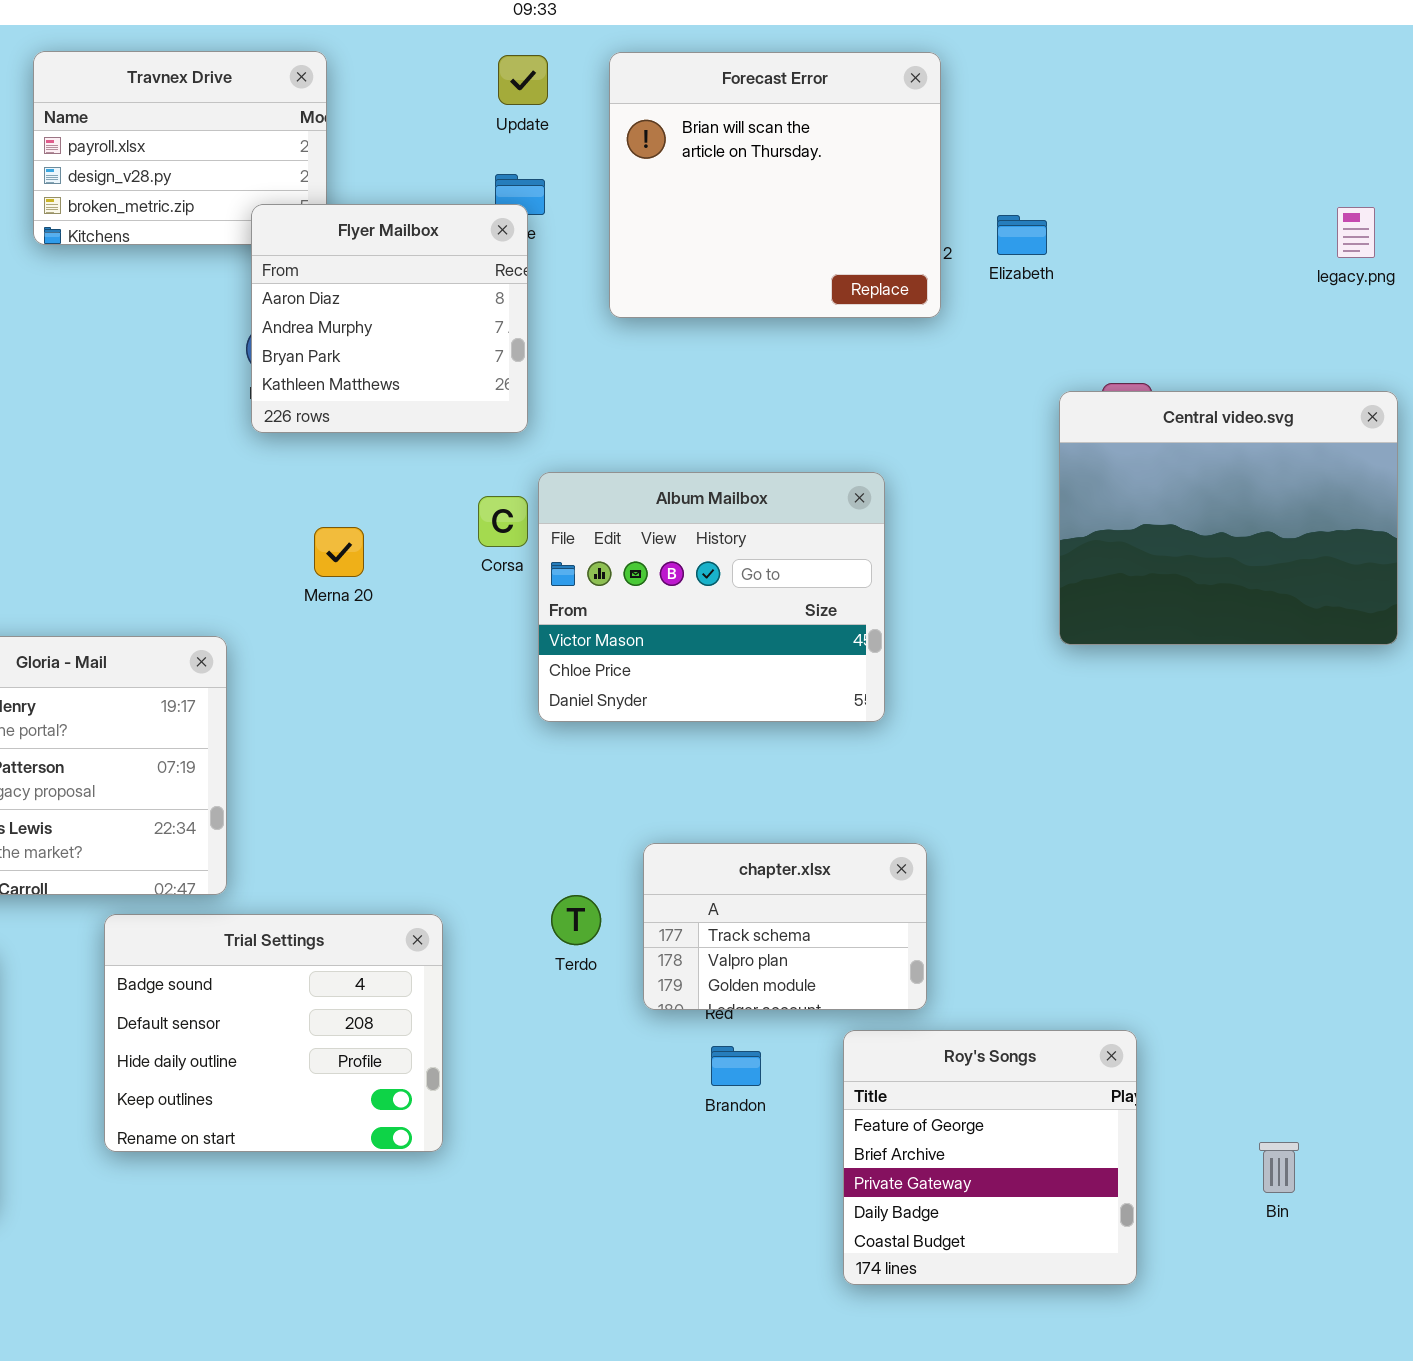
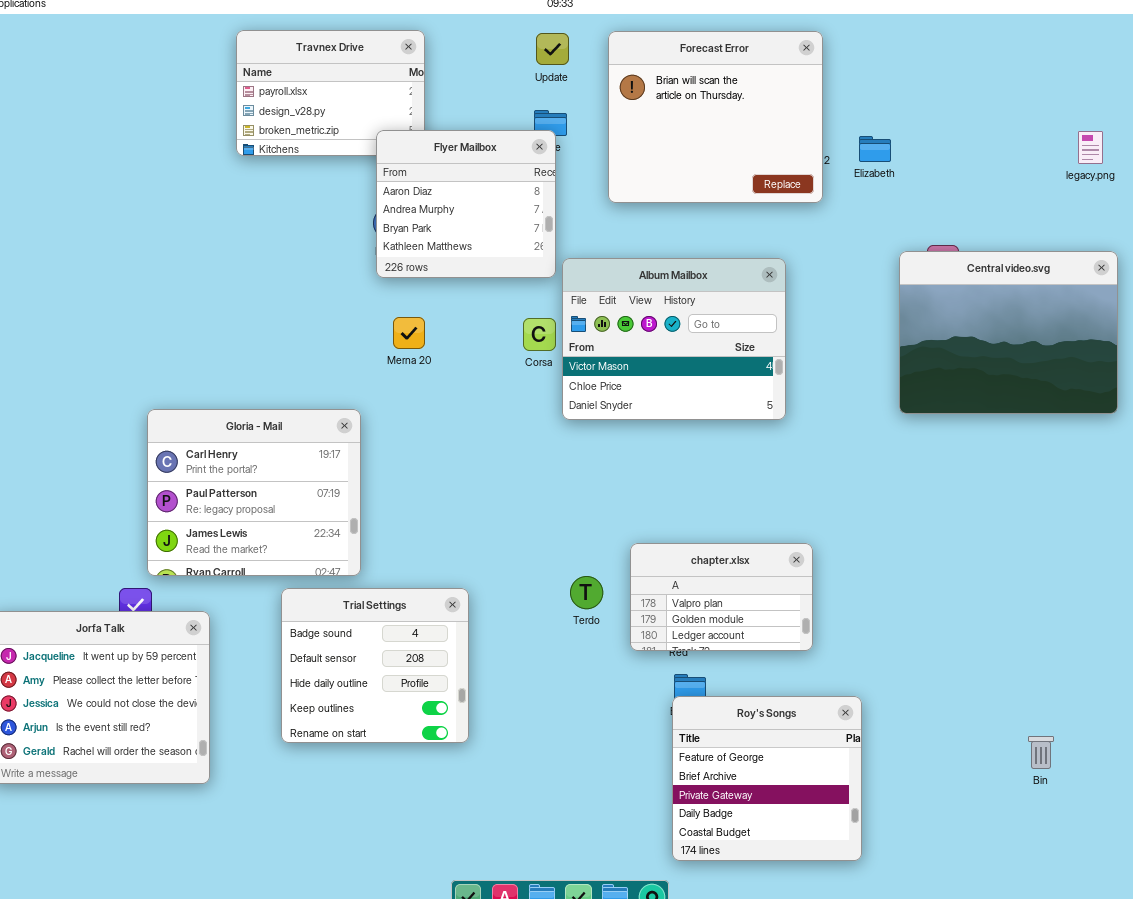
Album Mailbox: [538,472,885,722] -> [562,258,786,420], moved
Merna 20: [314,527,364,577] -> [393,317,425,349], moved
chapter.xlsx: [643,843,927,1010] -> [630,543,813,651], scrolled down 1 row
Trial Settings: [104,914,443,1152] -> [281,588,469,743], resized
Roy's Songs: [843,1030,1137,1285] -> [672,696,862,861], moved

